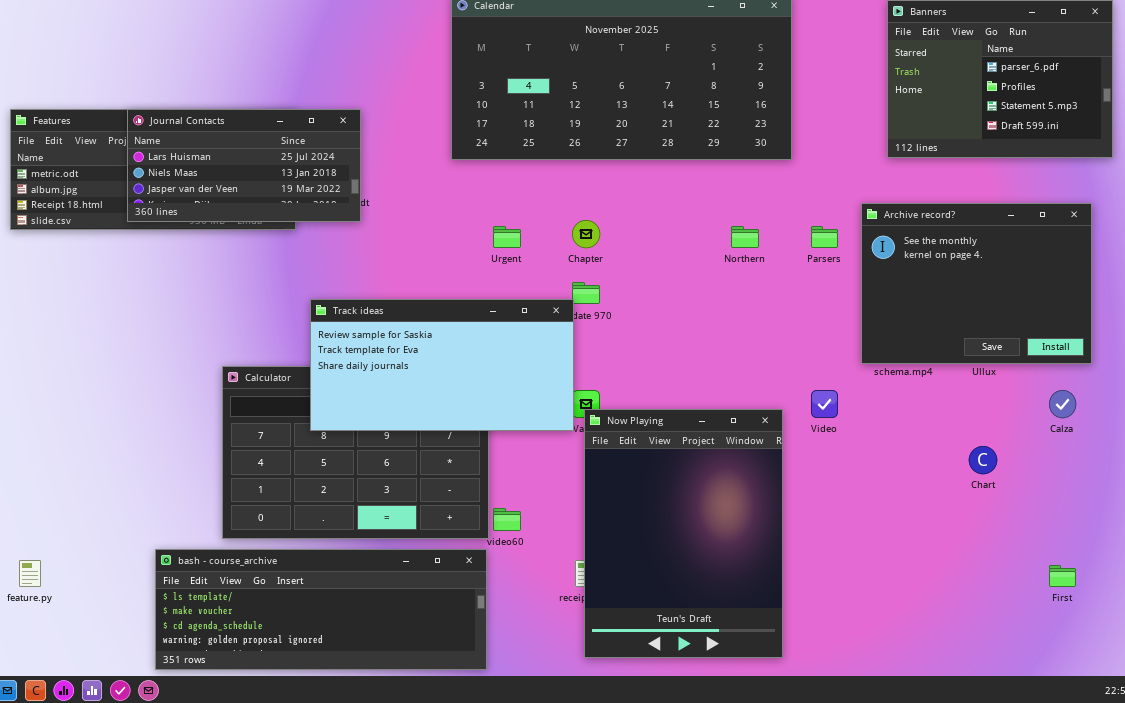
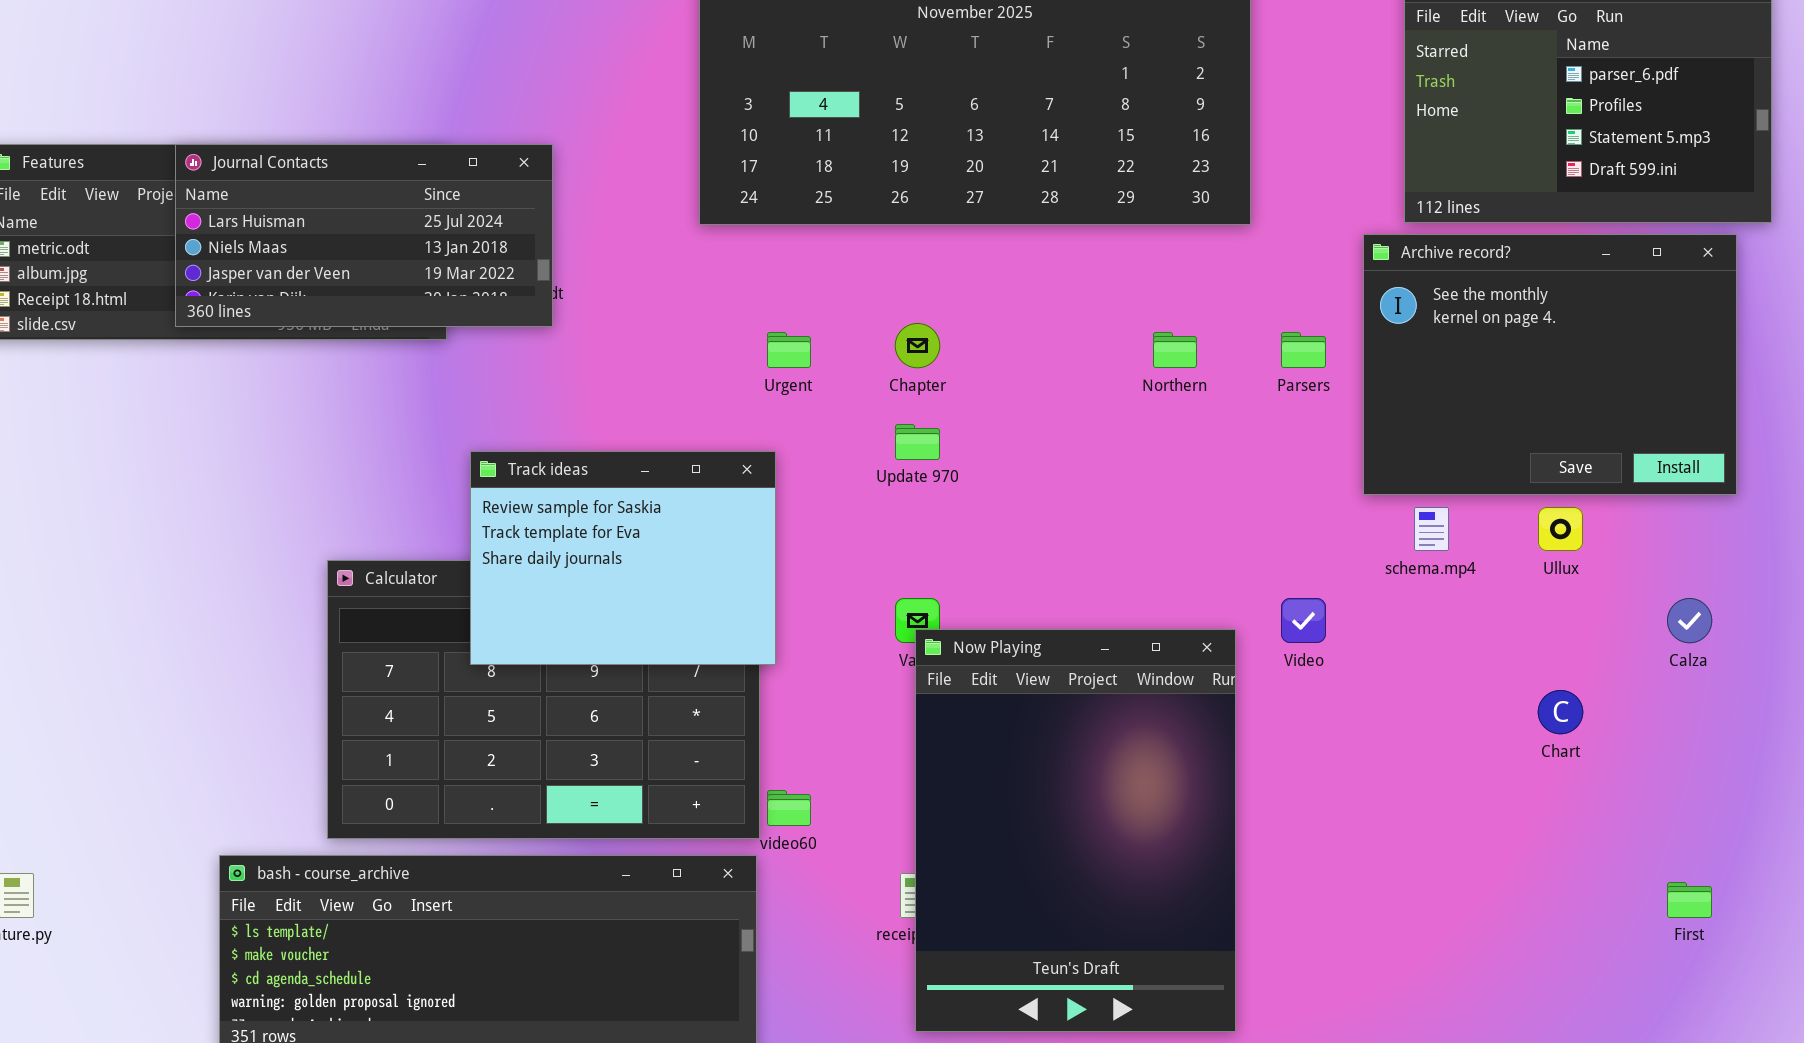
Archive record?: [861,203,1092,364] -> [1363,234,1737,495], moved
Track ideas: [310,299,574,431] -> [470,451,776,665], resized

